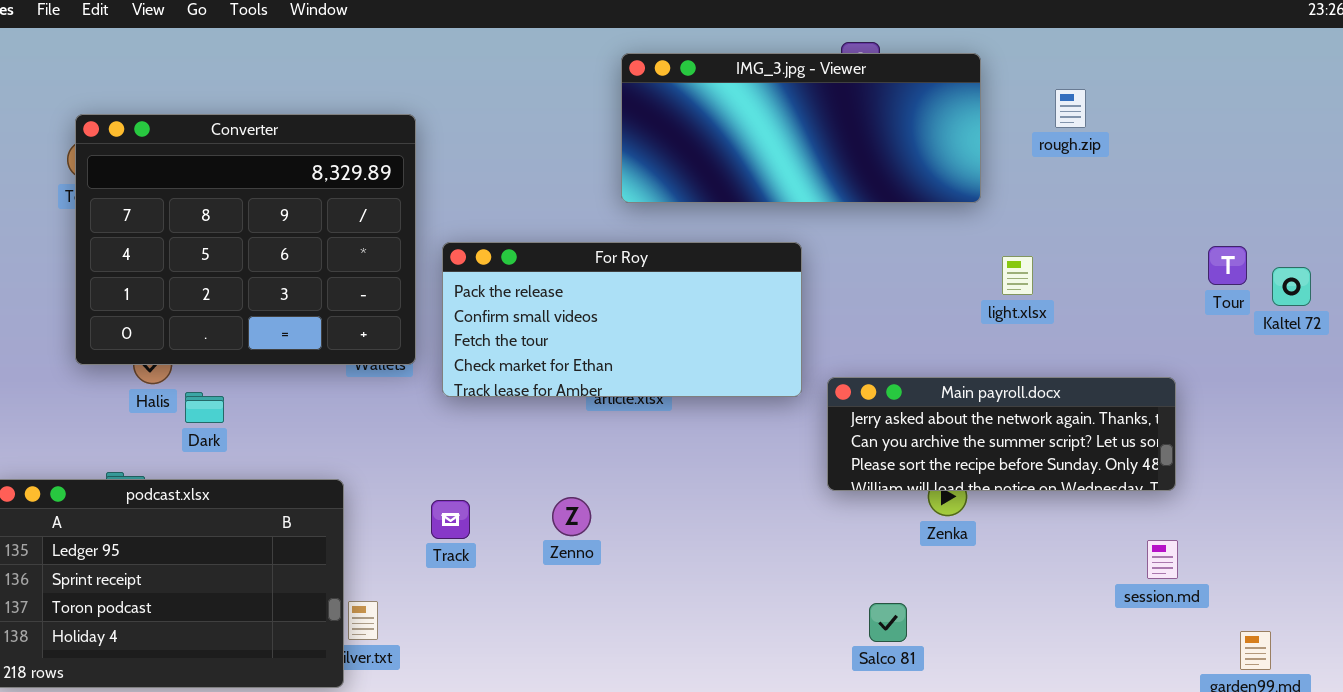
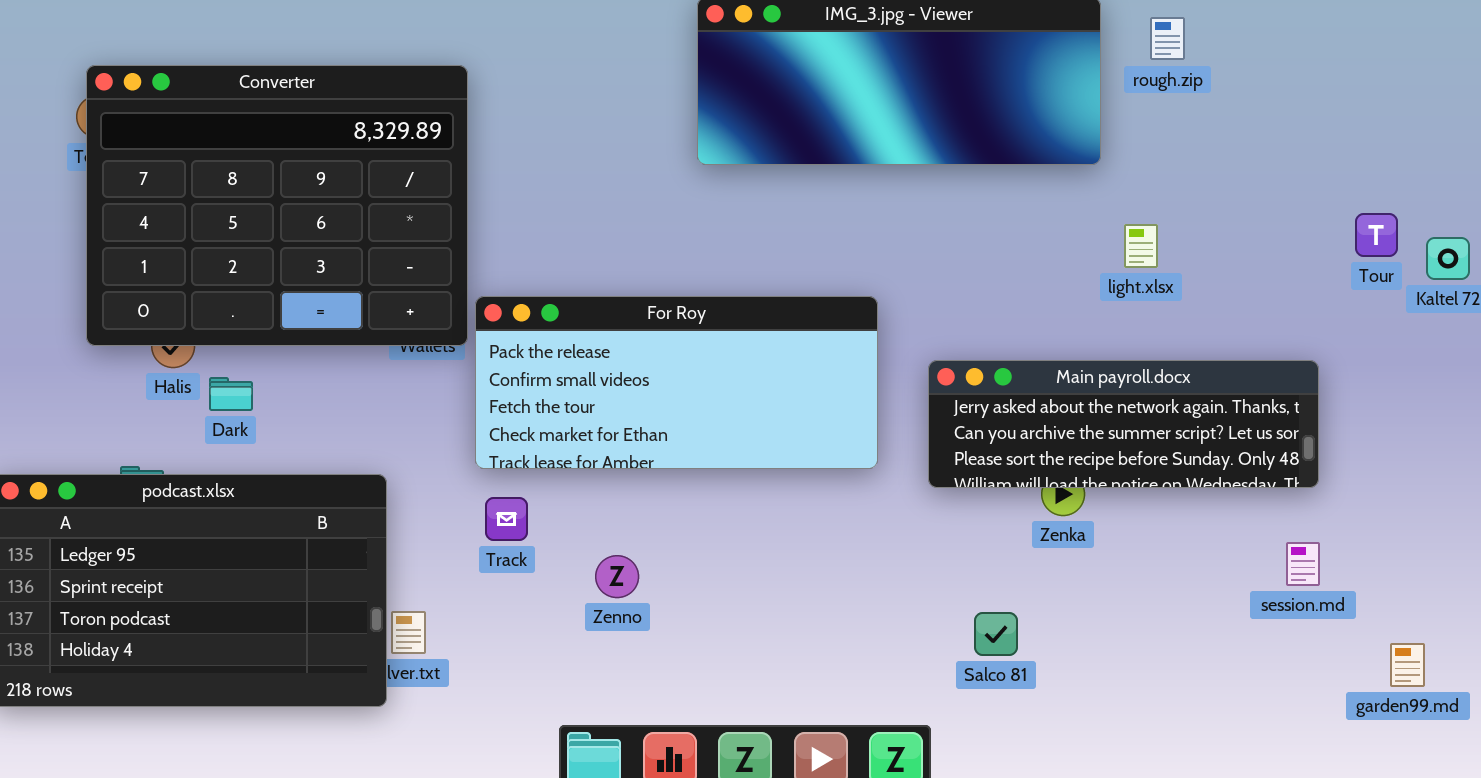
rough.zip: [1055,89,1086,128] -> [1150,17,1185,60], moved
For Roy: [442,242,802,397] -> [475,296,878,469], moved
Zenno: [552,497,591,536] -> [595,555,639,598], moved

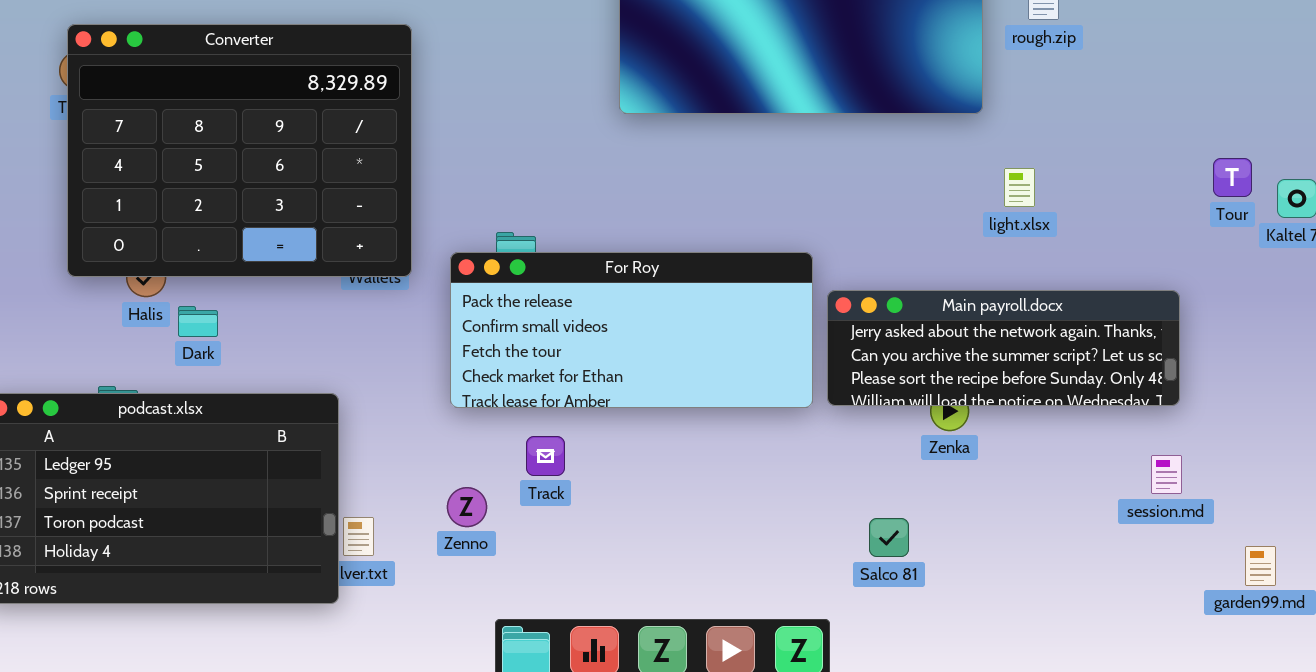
For Roy: [475,296,878,469] -> [450,252,813,408], moved
Track: [485,497,528,541] -> [526,436,565,476], moved
Zenno: [595,555,639,598] -> [447,487,487,527], moved

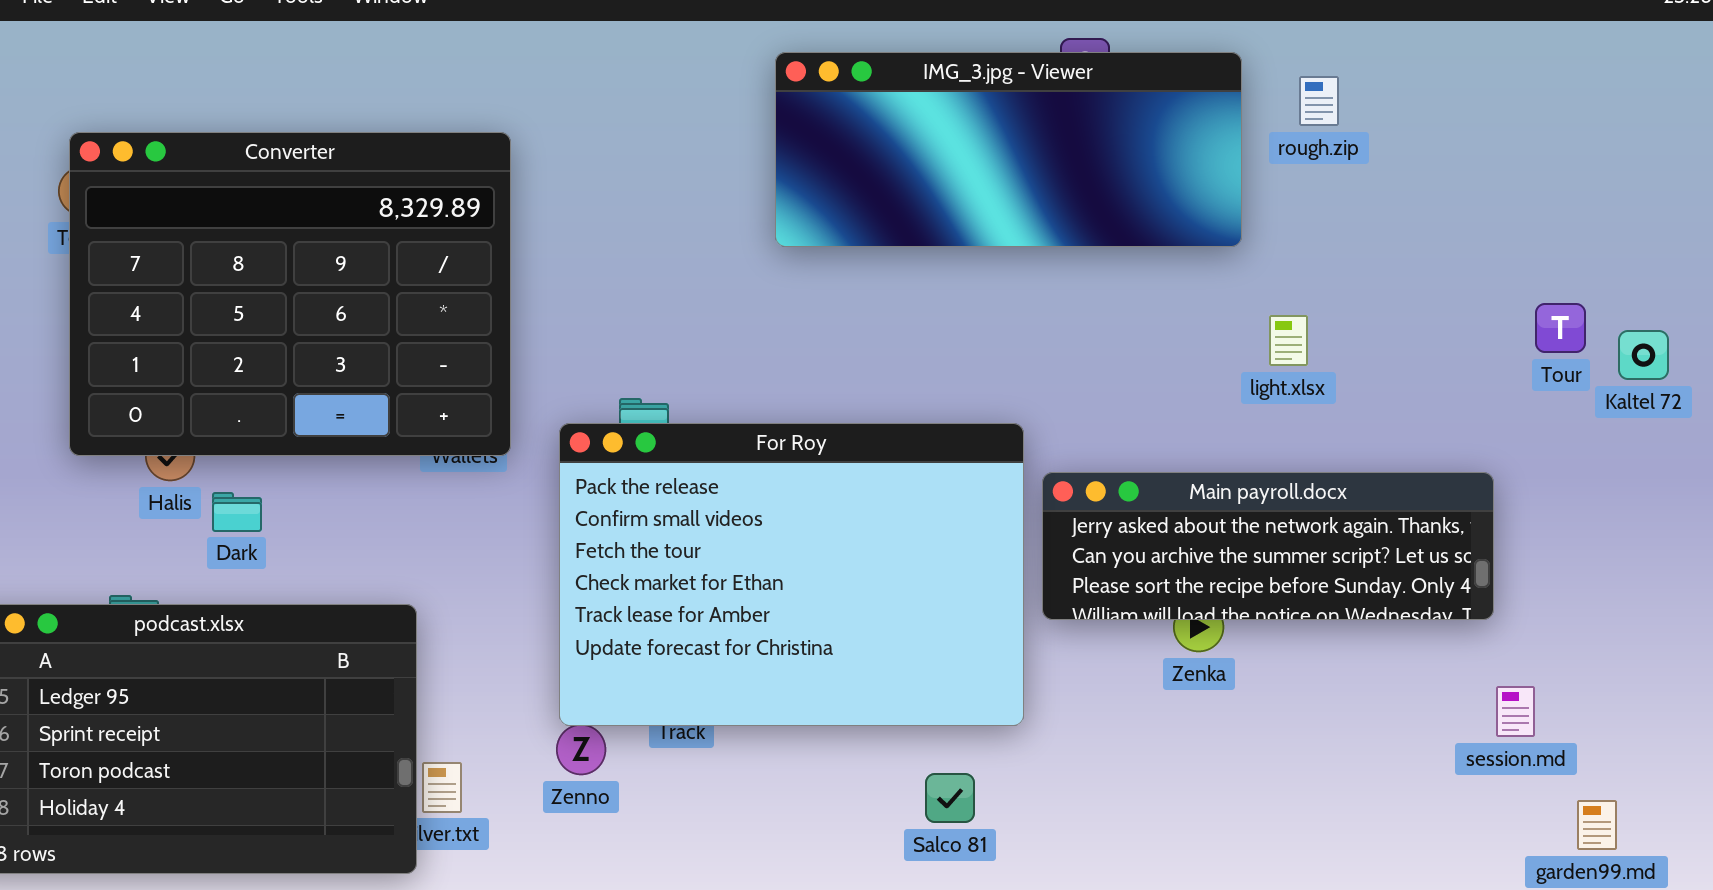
For Roy: [450,252,813,408] -> [559,423,1024,726], resized
session.md: [1151,455,1182,494] -> [1496,686,1535,737], moved
Salco 81: [869,518,909,557] -> [925,773,975,823], moved

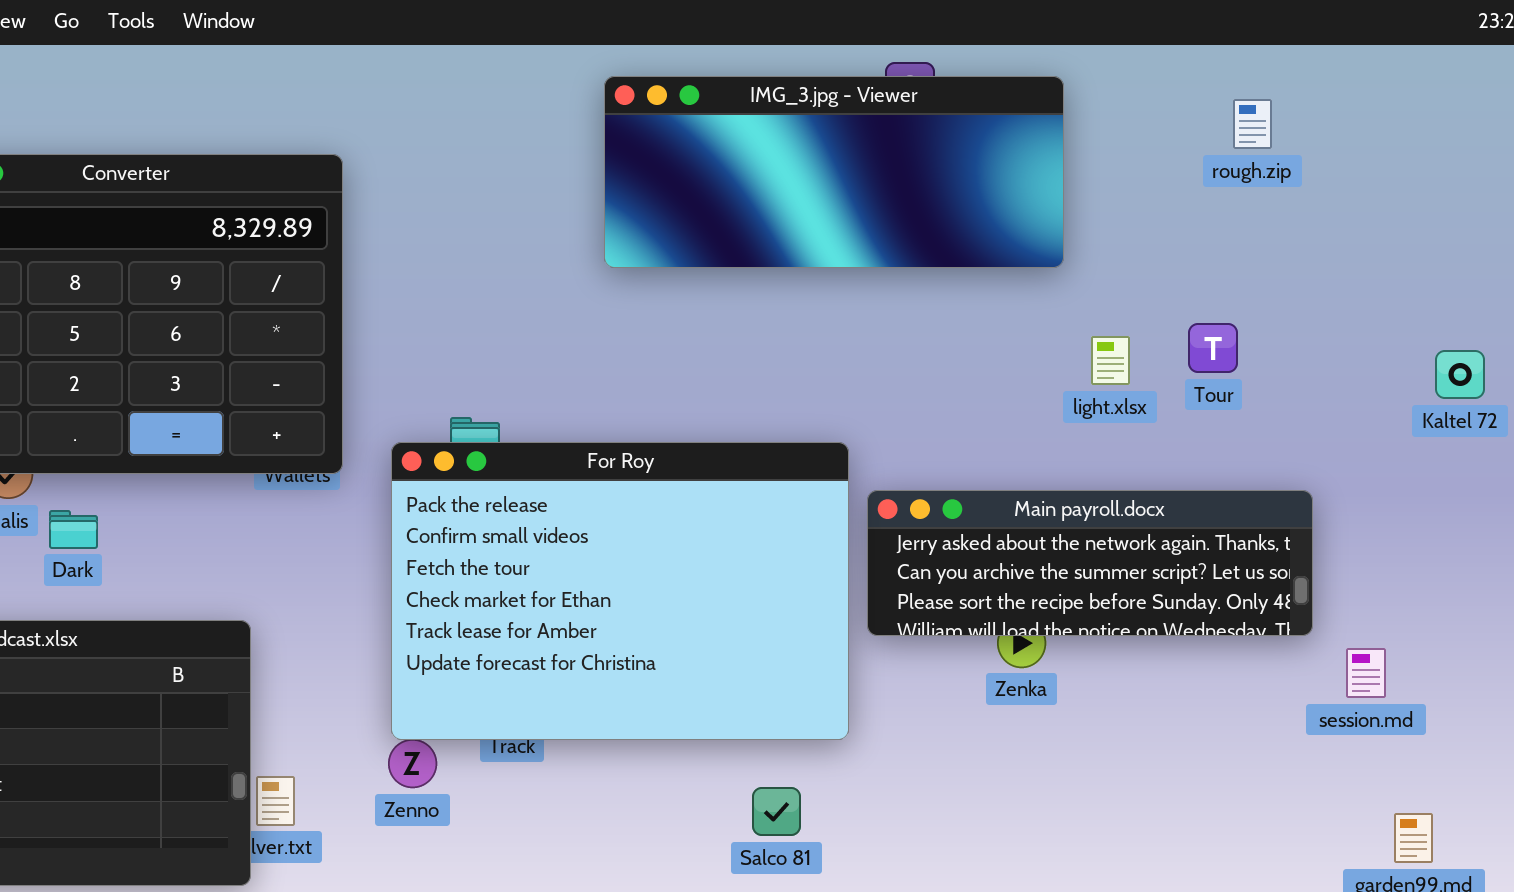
rough.zip: [1299,76,1339,126] -> [1233,99,1272,149], moved
Tour: [1535,303,1586,353] -> [1188,323,1238,373], moved
session.md: [1496,686,1535,737] -> [1346,648,1386,698], moved

